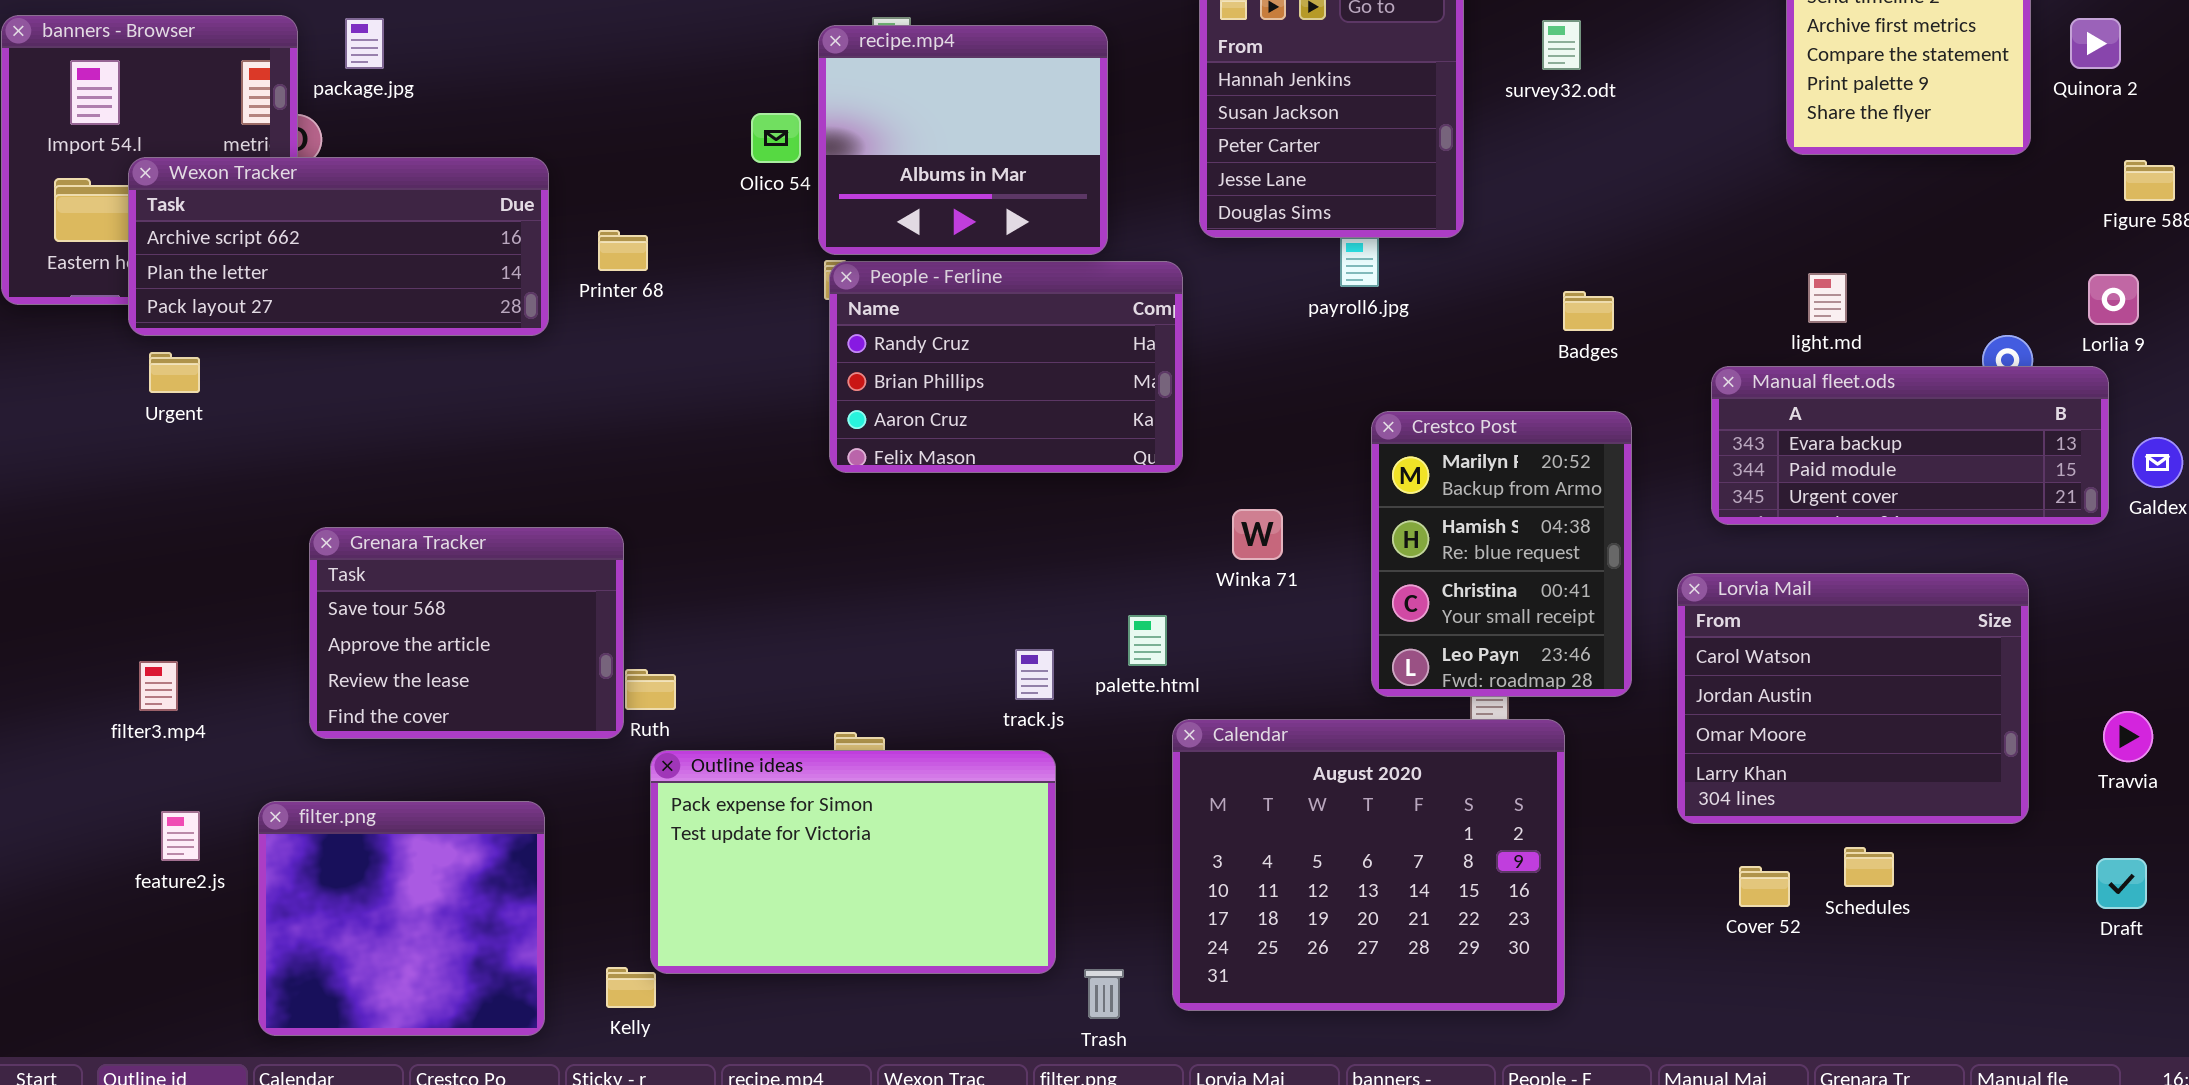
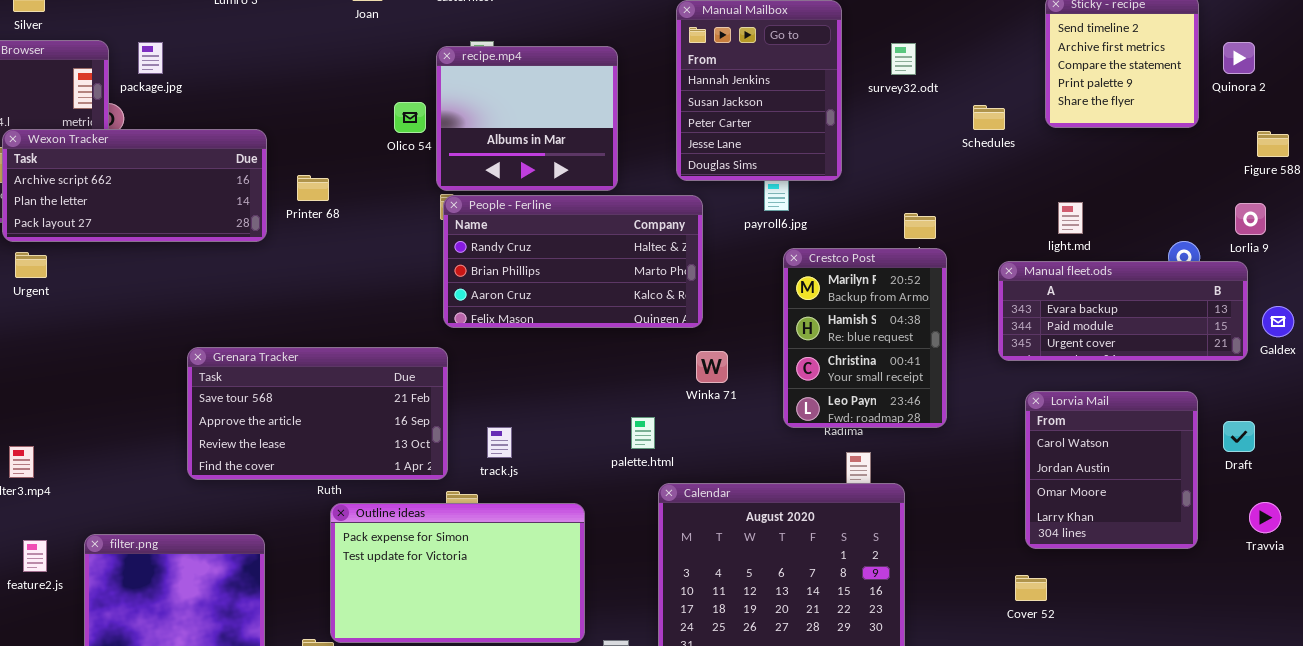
People - Ferline: [829,261,1183,473] -> [443,195,703,328], resized
Crestco Post: [1371,411,1632,697] -> [783,248,947,428], moved
Grenara Tracker: [309,527,624,739] -> [187,347,448,480], moved, resized
Lorvia Mail: [1677,573,2029,824] -> [1025,391,1198,549], resized
track.js: [1015,649,1054,700] -> [487,427,512,458], moved
Travvia: [2103,711,2153,762] -> [1249,502,1281,533], moved
Schedules: [1844,847,1894,887] -> [973,105,1005,130], moved
Draft: [2096,858,2147,909] -> [1223,421,1255,452], moved

